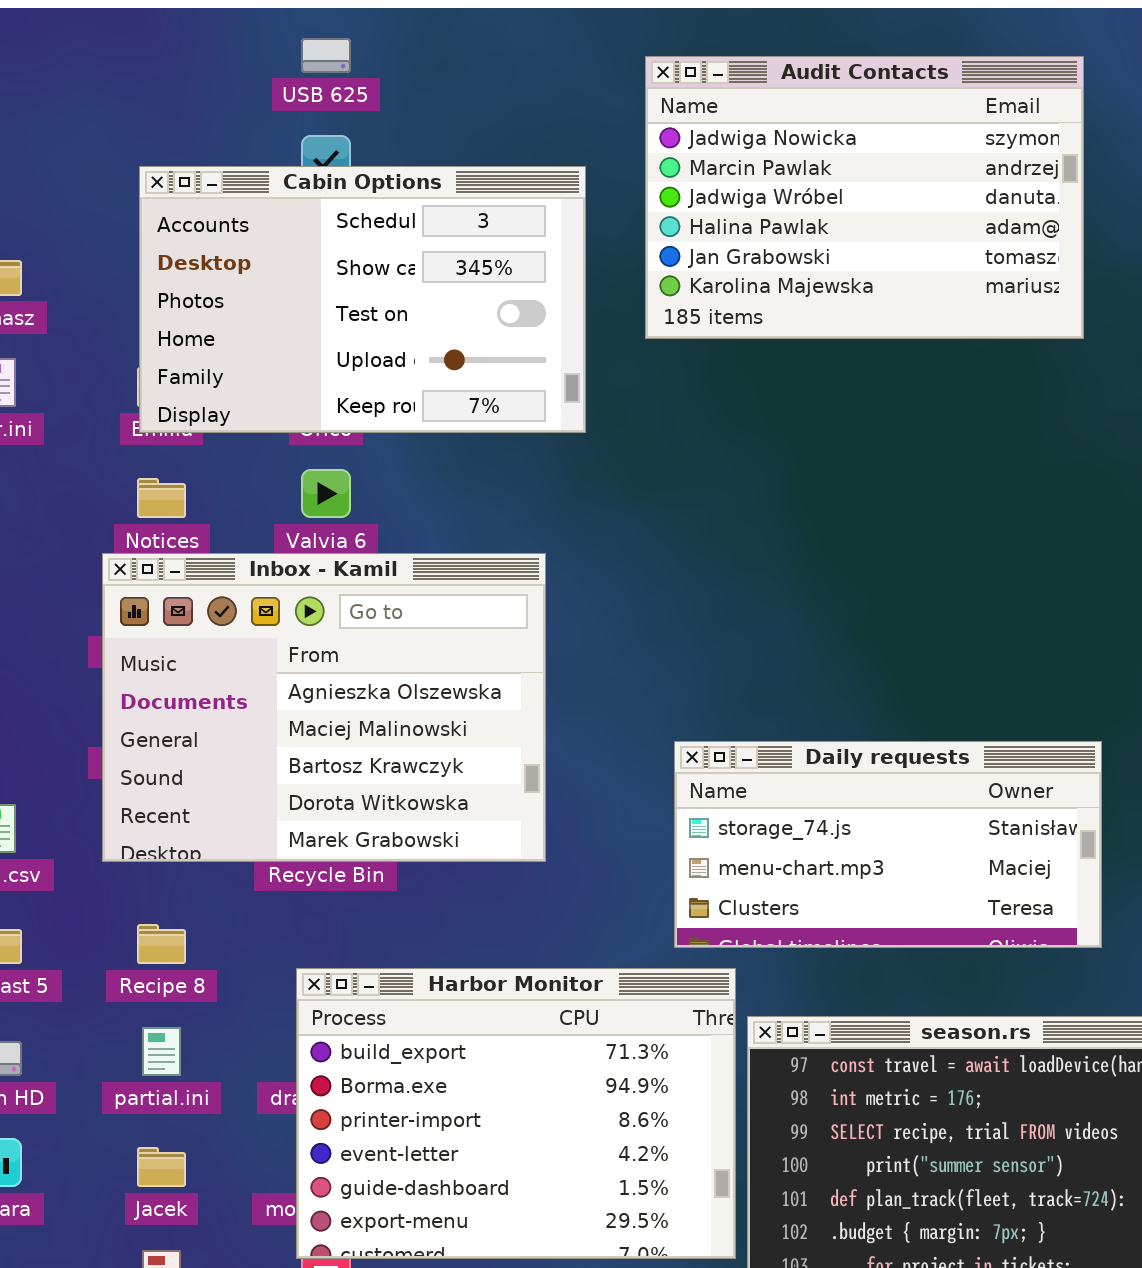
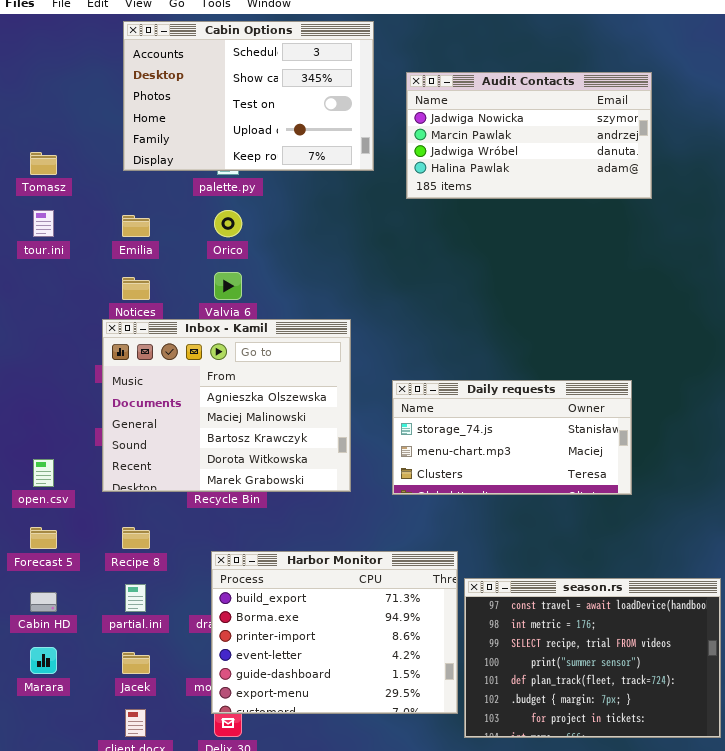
Audit Contacts: [645,56,1084,339] -> [406,72,652,199], resized
Cabin Options: [139,166,586,433] -> [123,21,374,171], moved
Daily requests: [674,741,1102,948] -> [392,380,632,495], moved

